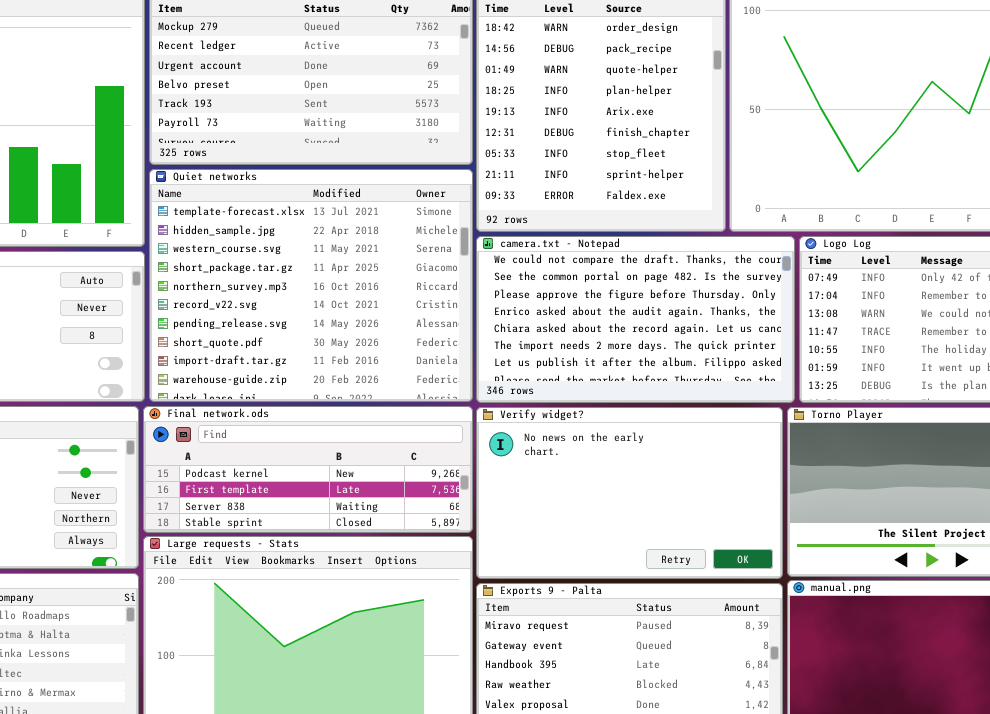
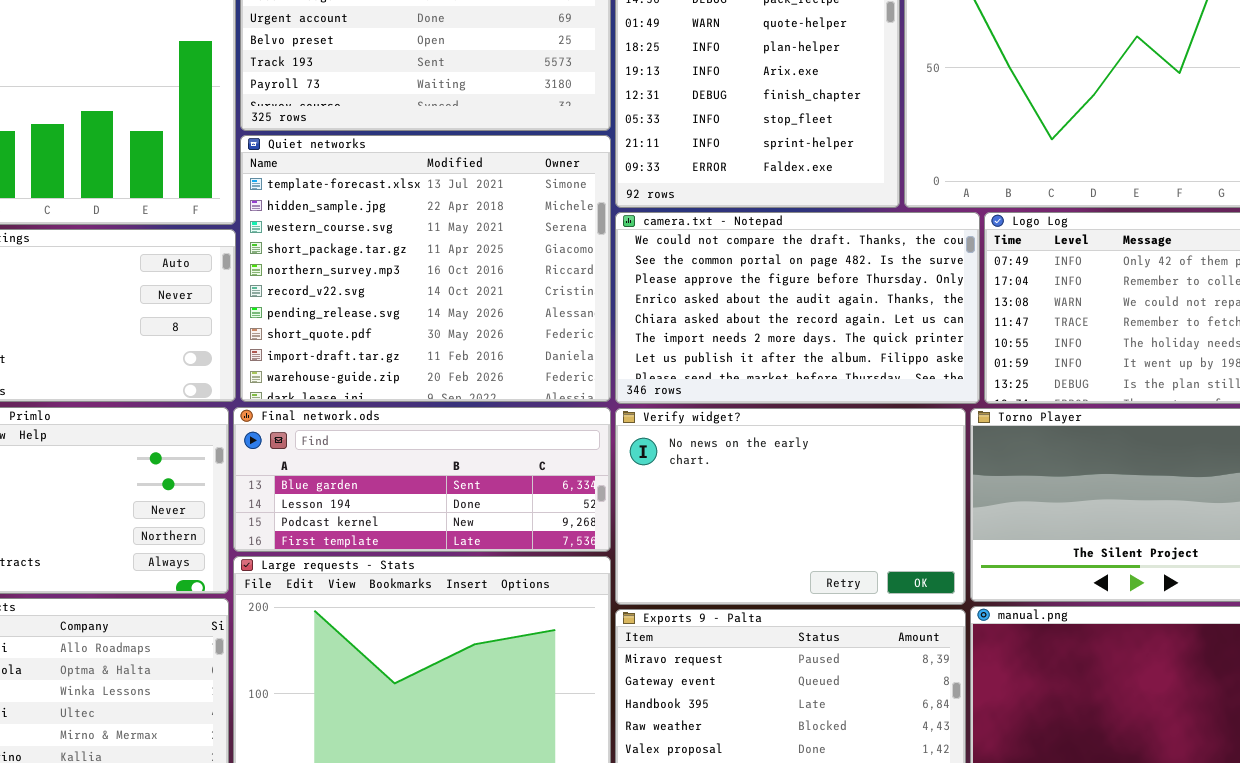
Final network.ods: [143,406,473,533] -> [233,407,611,552], scrolled up 2 rows

